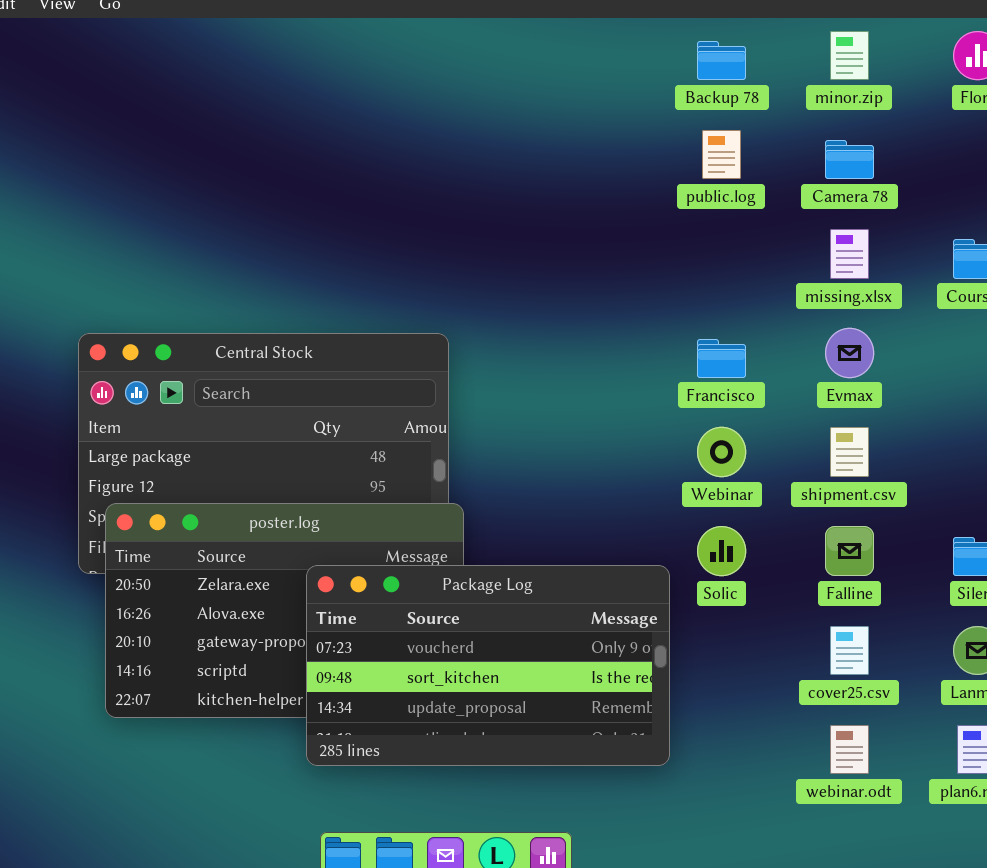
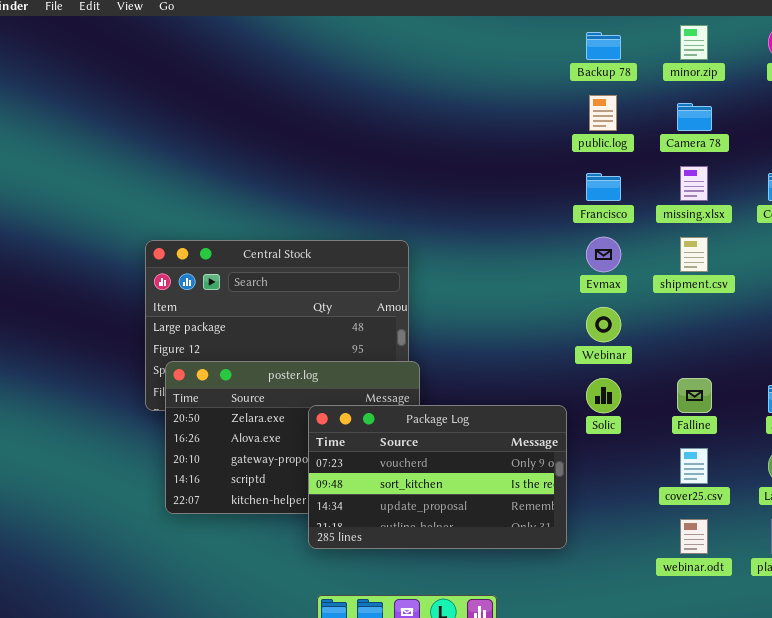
Evmax: [825,328,874,378] -> [586,237,621,272], moved
Francisco: [697,339,746,378] -> [586,173,621,201], moved
shipment.csv: [830,427,869,477] -> [680,237,708,272], moved

